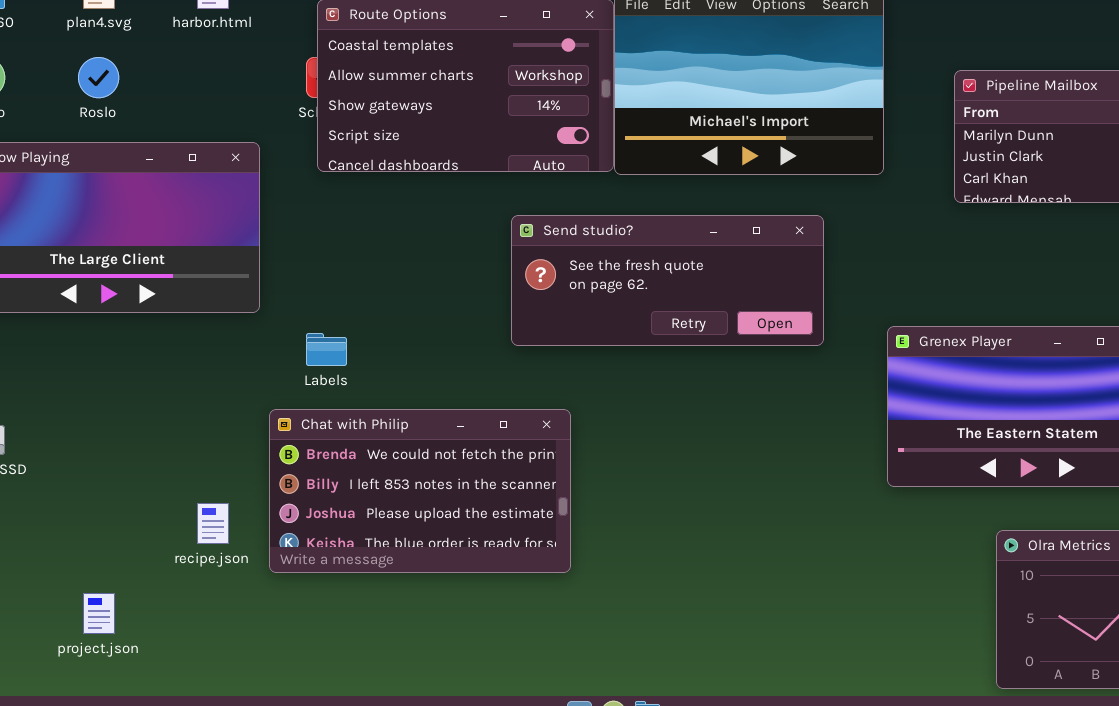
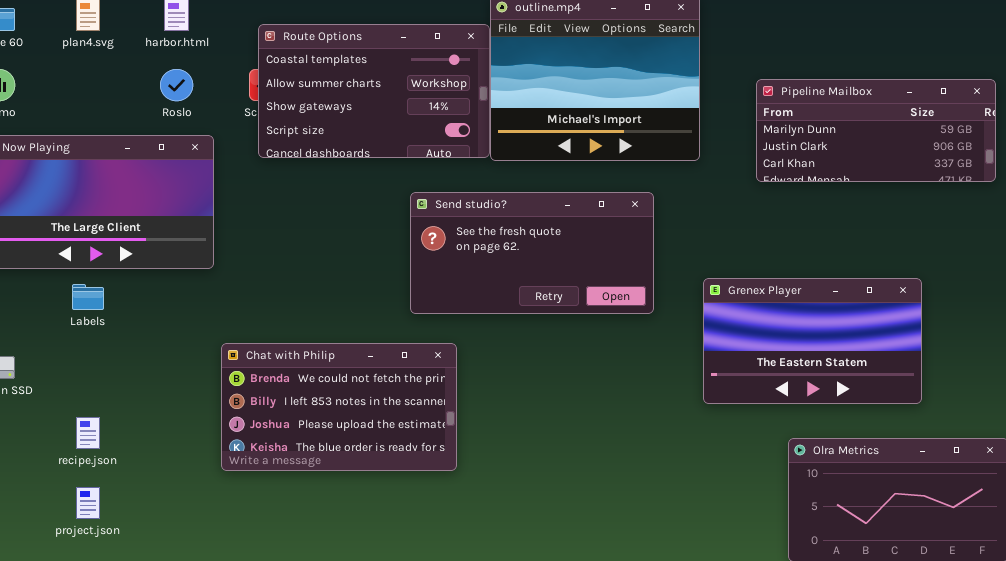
Roslo: [78,57,119,98] -> [160,69,193,101], moved
Send studio?: [511,215,824,346] -> [410,192,654,314], resized
Labels: [306,333,347,366] -> [72,284,104,310], moved
recipe.json: [197,503,229,544] -> [76,417,100,449], moved

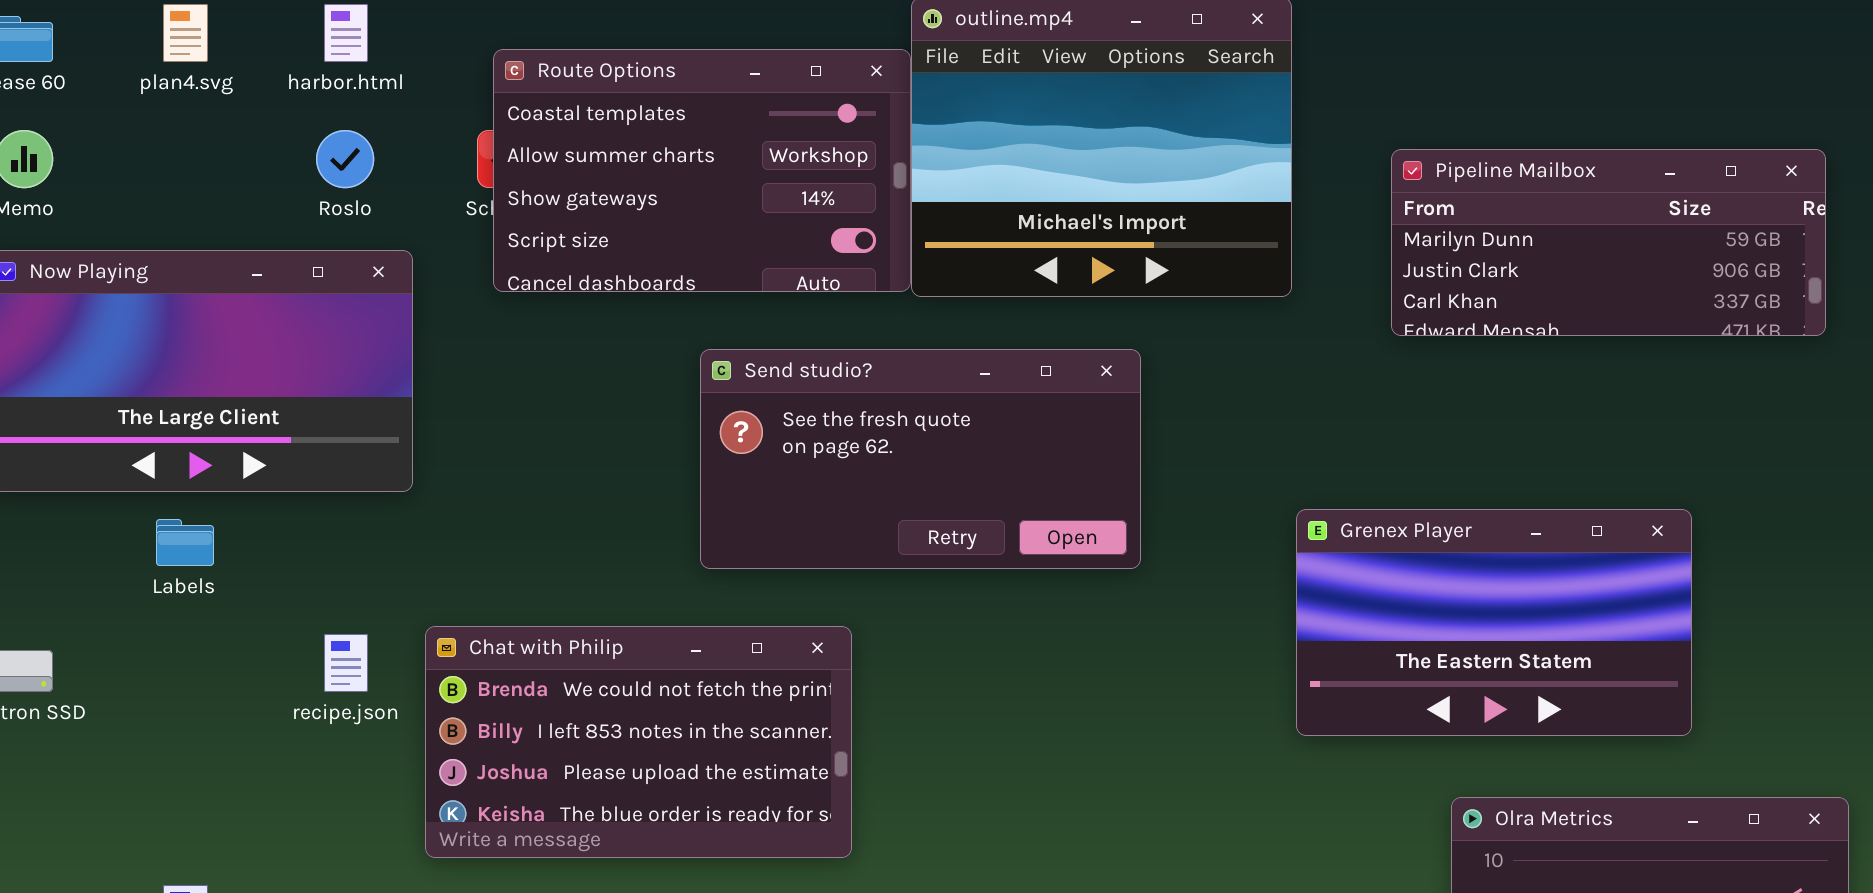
Send studio?: [410,192,654,314] -> [700,349,1141,569], moved
recipe.json: [76,417,100,449] -> [324,634,368,692], moved

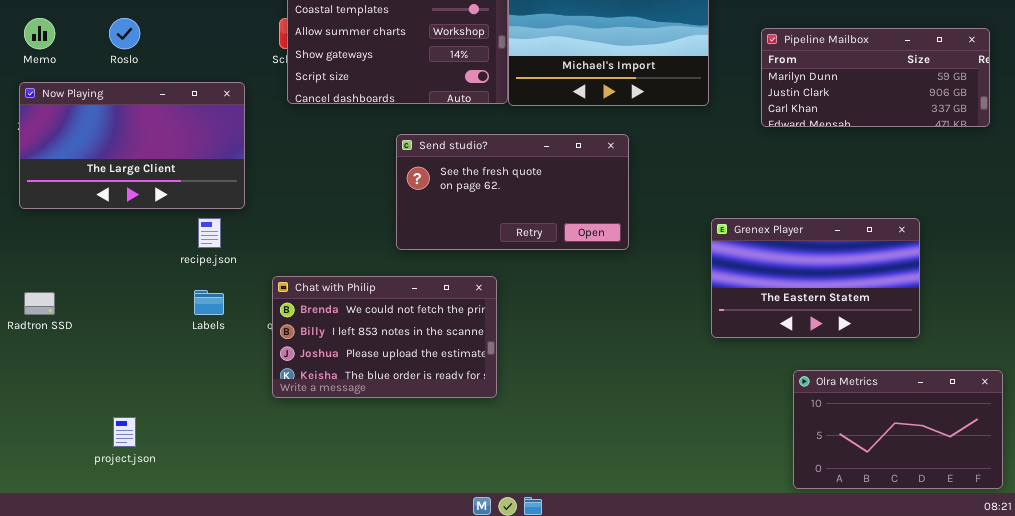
Roslo: [316,130,374,188] -> [109,18,140,49], moved
Labels: [156,519,214,566] -> [194,290,224,315], moved
Chat with Philip: [425,626,852,858] -> [272,276,497,398], moved
recipe.json: [324,634,368,692] -> [198,218,221,248], moved

